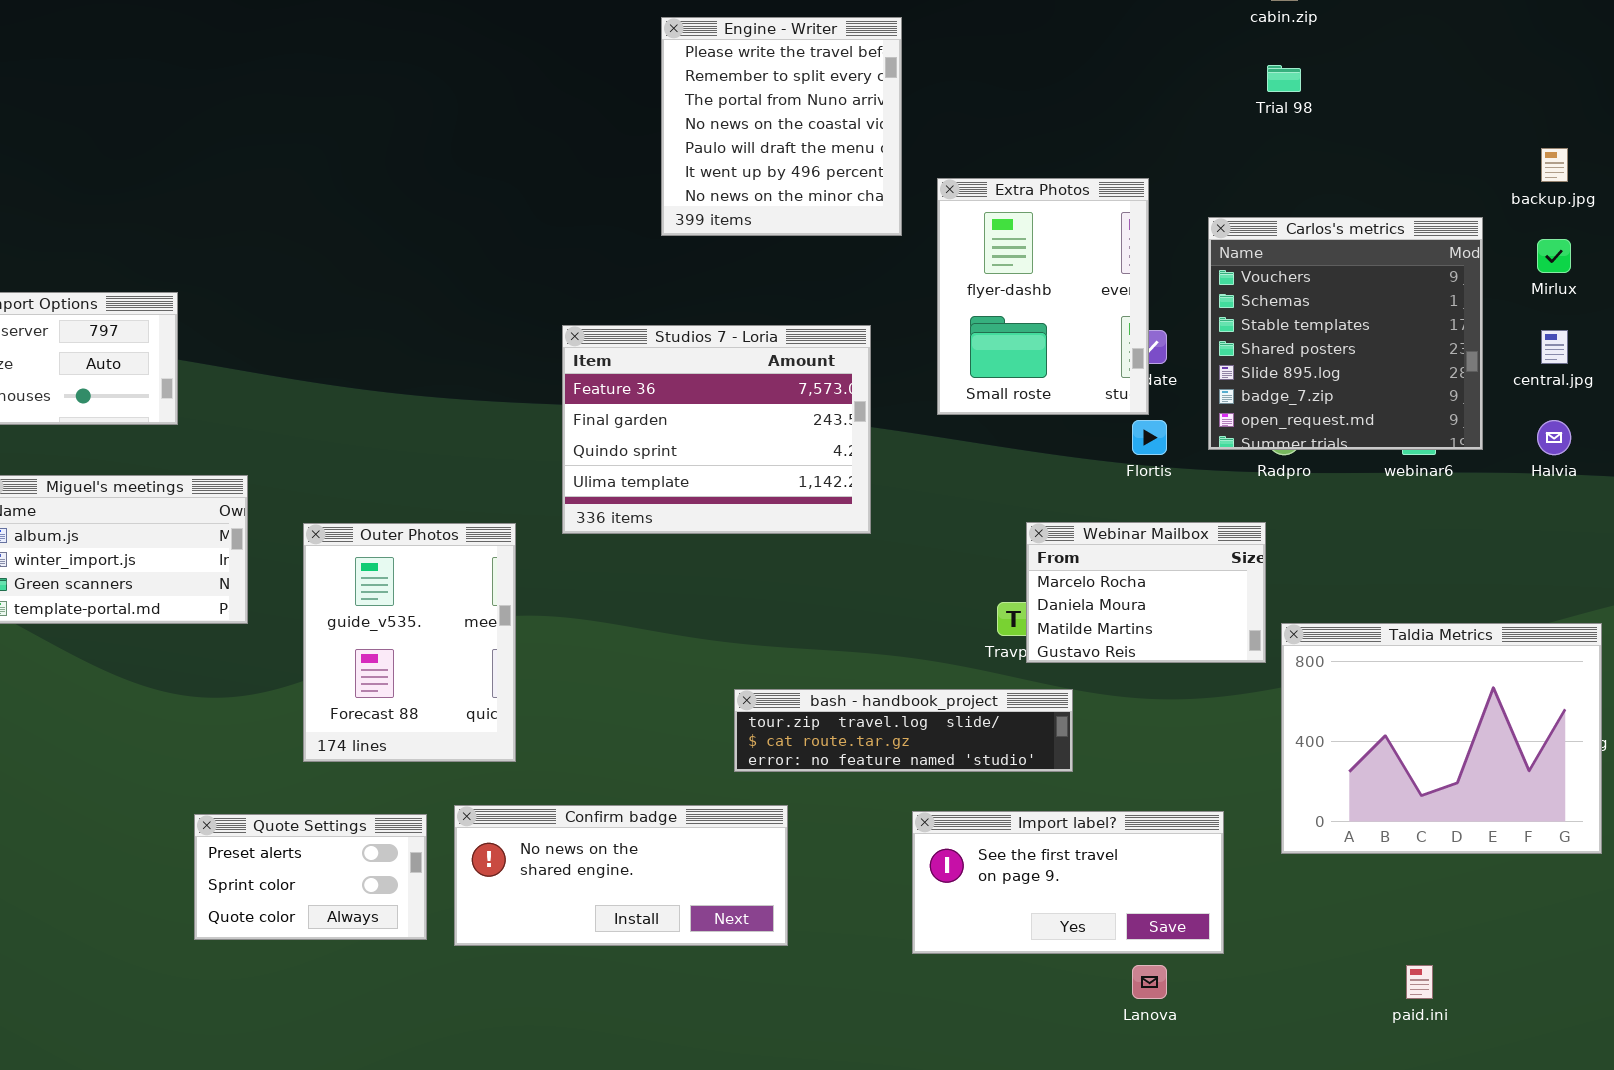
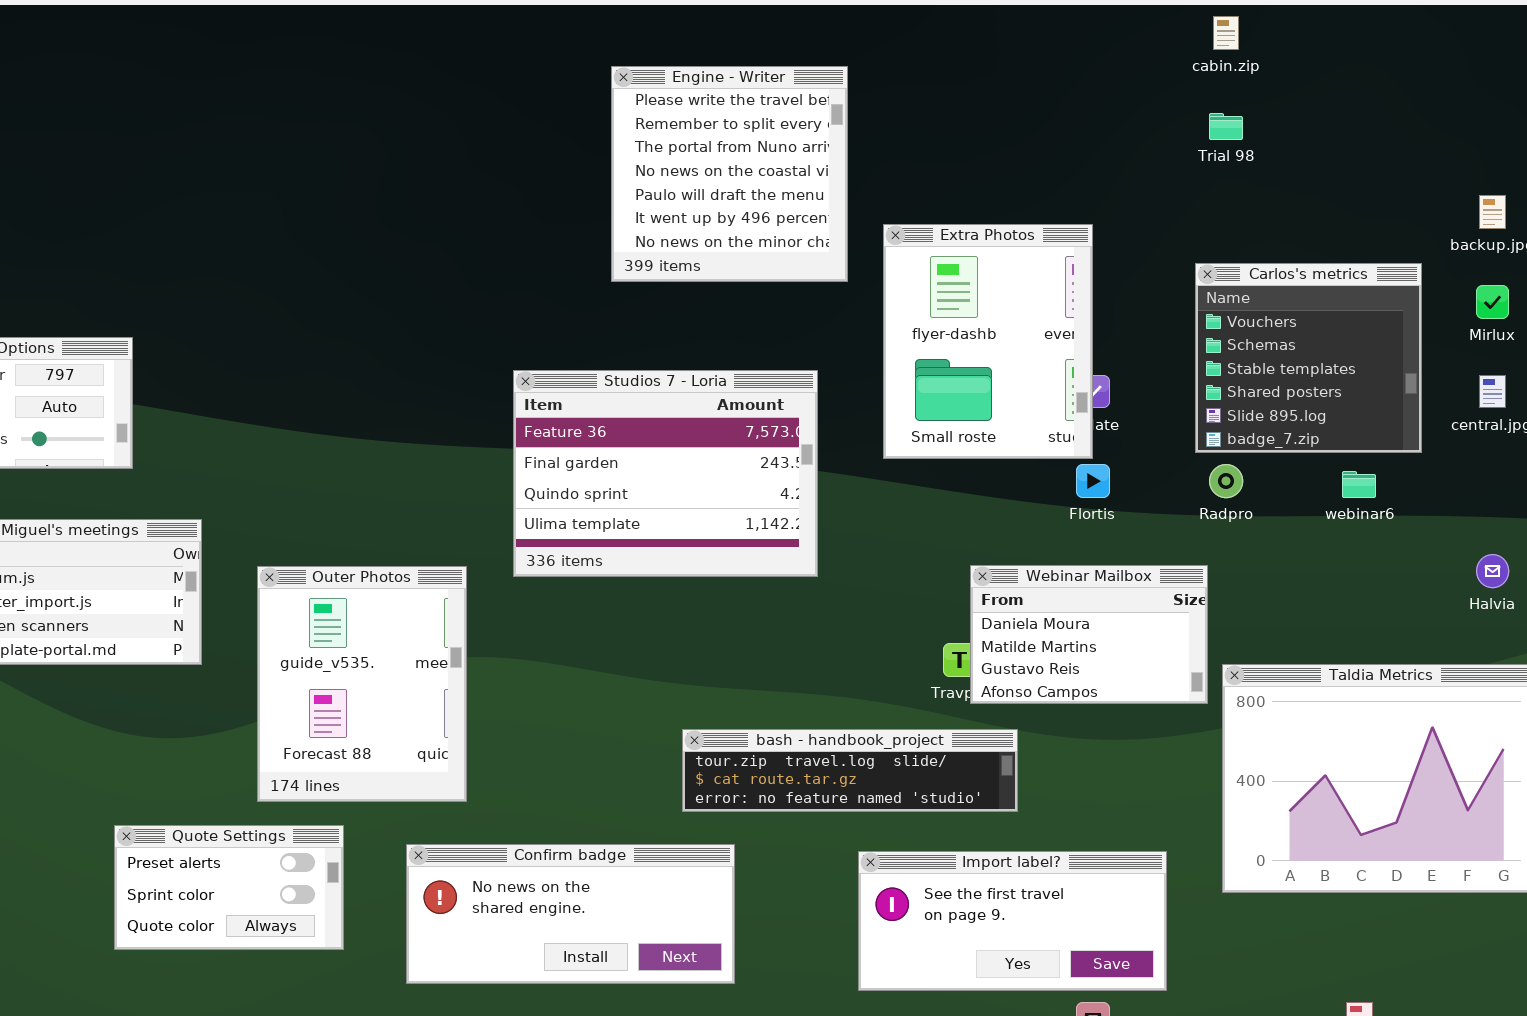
Carlos's metrics: [1208,217,1483,450] -> [1195,263,1422,453], resized
Halvia: [1537,420,1571,455] -> [1476,554,1509,588], moved
Webinar Mailbox: [1026,522,1266,663] -> [970,565,1208,704], scrolled down 1 row
Quote Settings: [194,814,427,940] -> [114,825,344,950], moved

